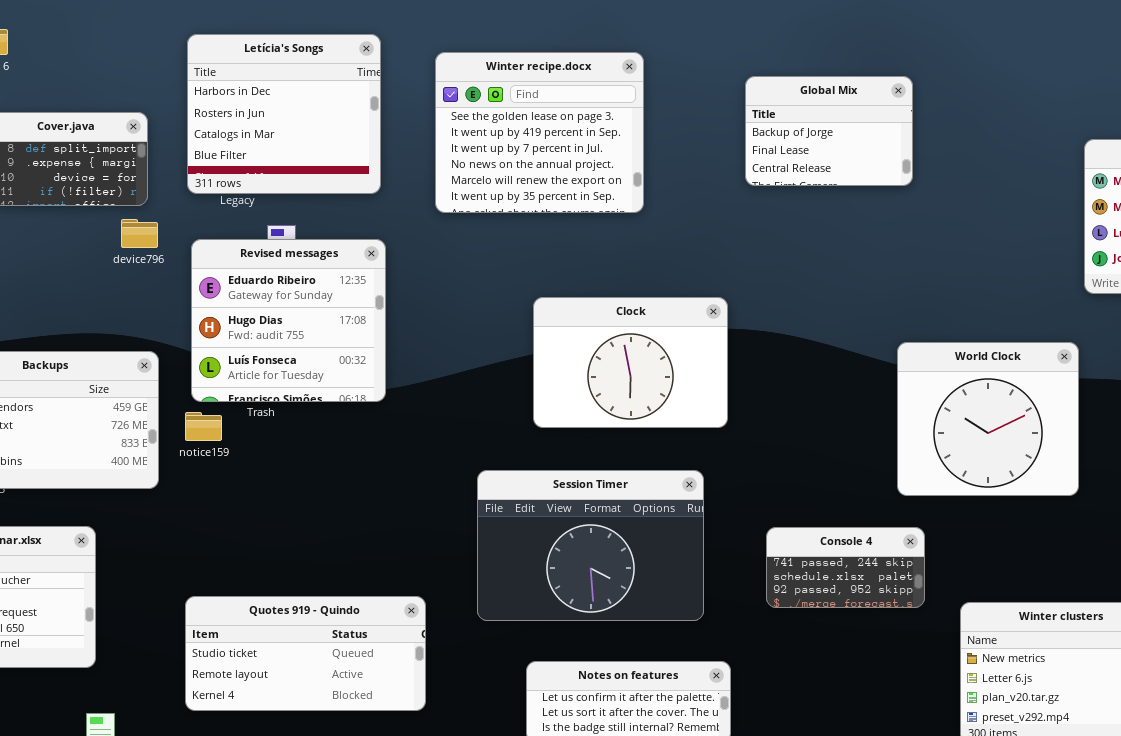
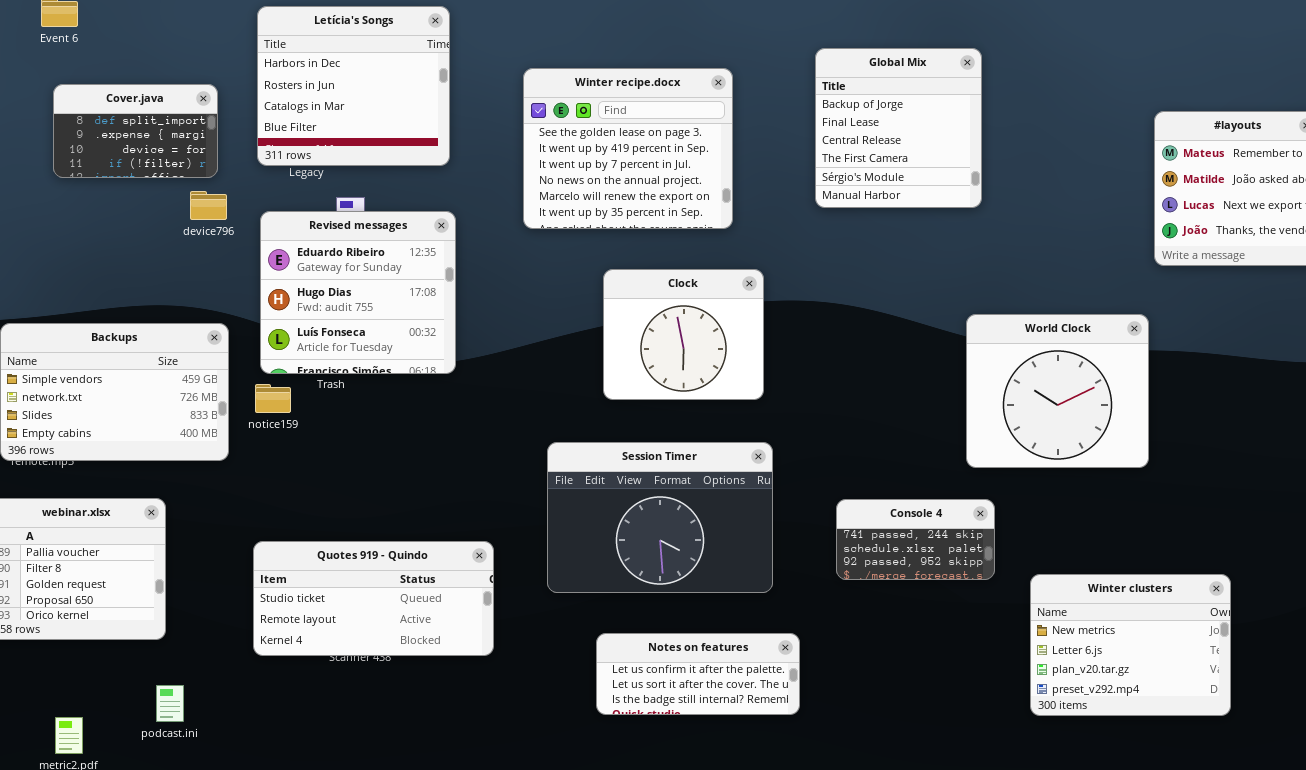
Winter recipe.docx: [435,52,644,213] -> [523,68,733,229], moved
Global Mix: [745,76,913,186] -> [815,48,982,208], resized
Clock: [533,297,728,428] -> [603,269,764,400], resized
Quotes 919 - Quindo: [185,596,426,711] -> [253,541,494,656], moved

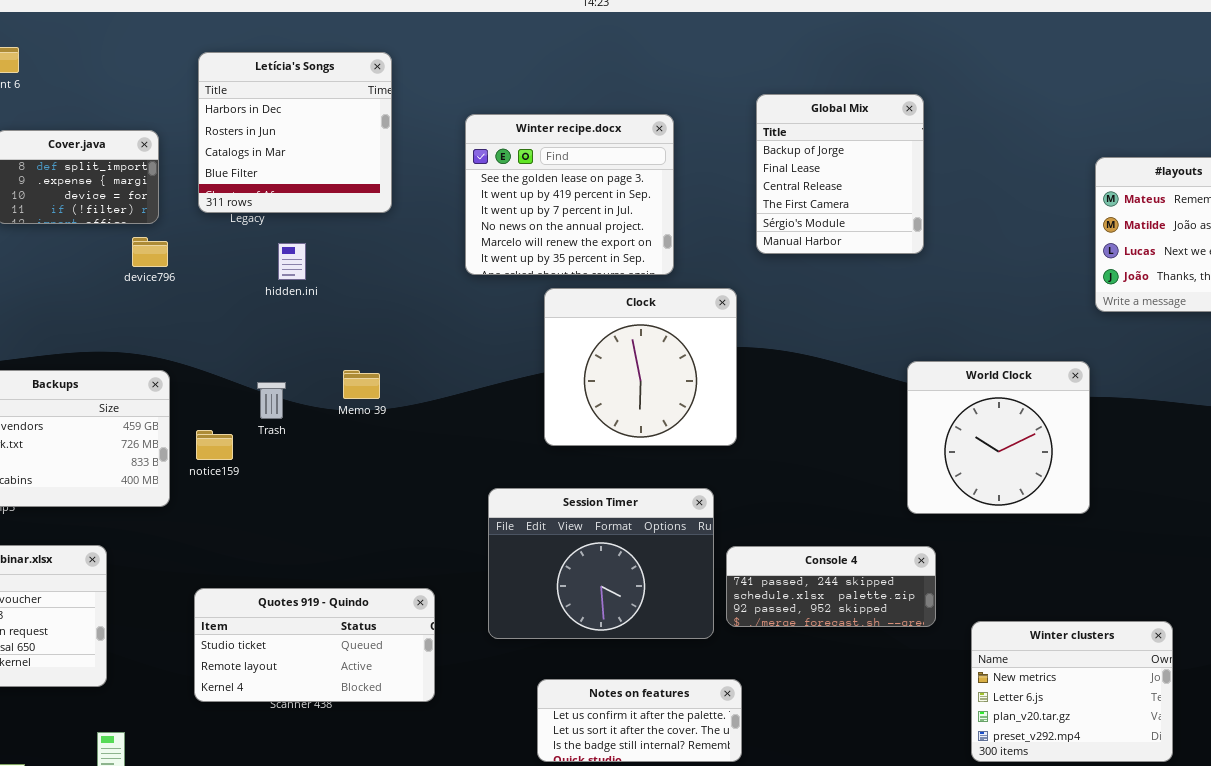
Revised messages: [260,211,456,374] -> none, closed
Clock: [603,269,764,400] -> [544,288,737,446], resized
Console 4: [836,499,995,580] -> [726,546,936,627], resized

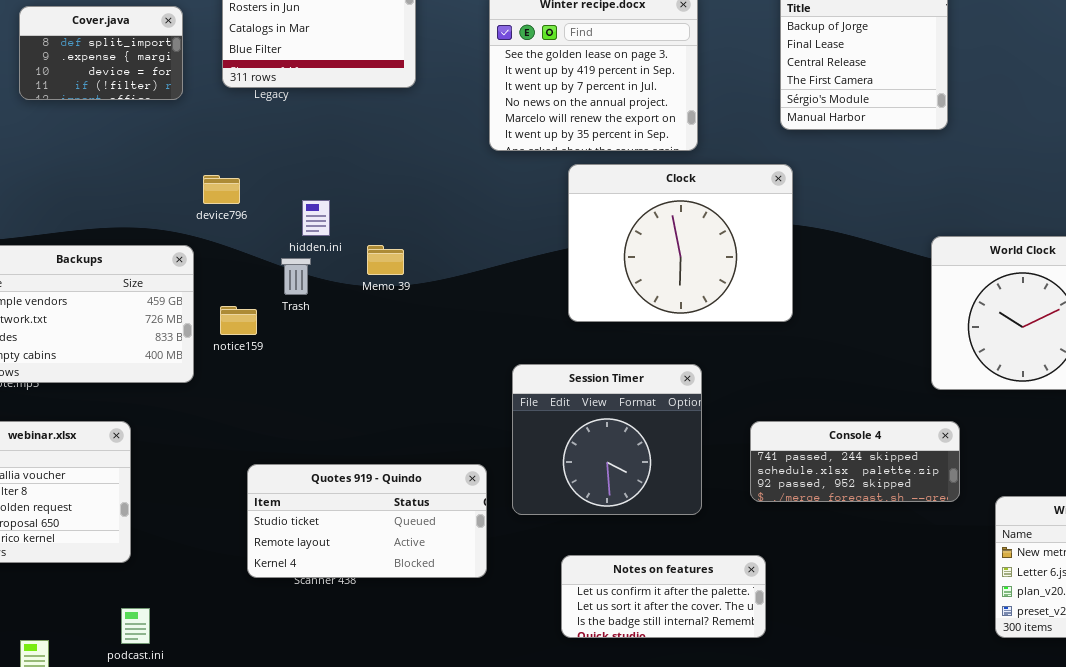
device796: [132,237,168,267] -> [203,175,240,204], moved
hidden.ini: [278,243,306,280] -> [302,200,330,236], moved
Clock: [544,288,737,446] -> [568,164,793,322], resized
Session Timer: [488,488,714,639] -> [512,364,702,515], resized
Quotes 919 - Quindo: [194,588,435,702] -> [247,464,487,578], moved

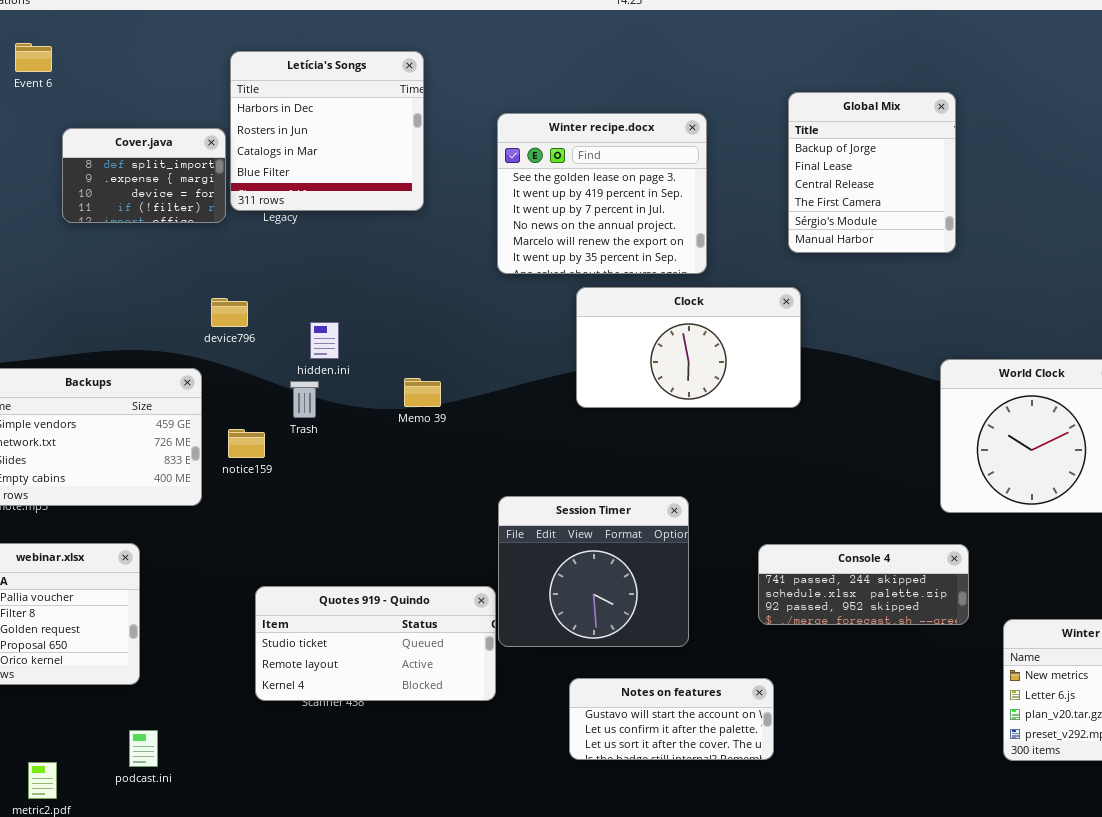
Cover.java: [19,6,183,100] -> [62,128,226,223], moved
Clock: [568,164,793,322] -> [576,287,801,408], resized
Memo 39: [367,245,404,275] -> [404,378,441,407], moved
Session Timer: [512,364,702,515] -> [498,496,689,647], moved
Notes on features: [561,555,766,638] -> [569,678,774,760], scrolled up 1 row

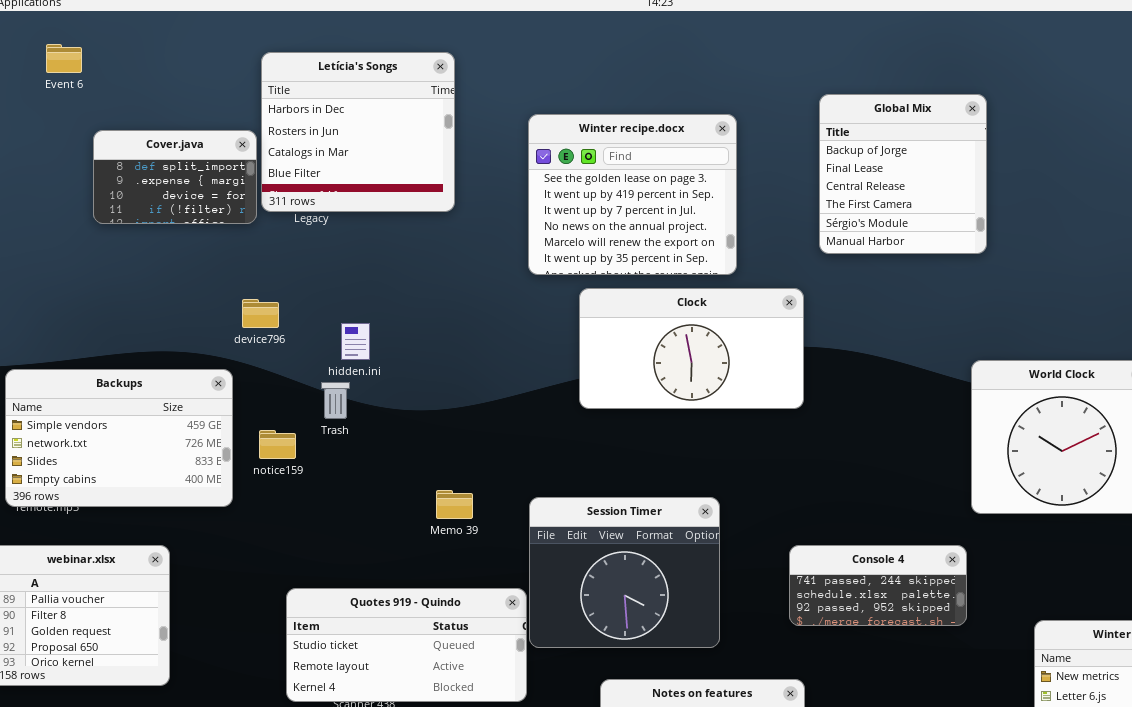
Clock: [576,287,801,408] -> [579,288,804,409], moved
Memo 39: [404,378,441,407] -> [436,490,473,519], moved
Console 4: [758,544,969,625] -> [789,545,967,626], resized

